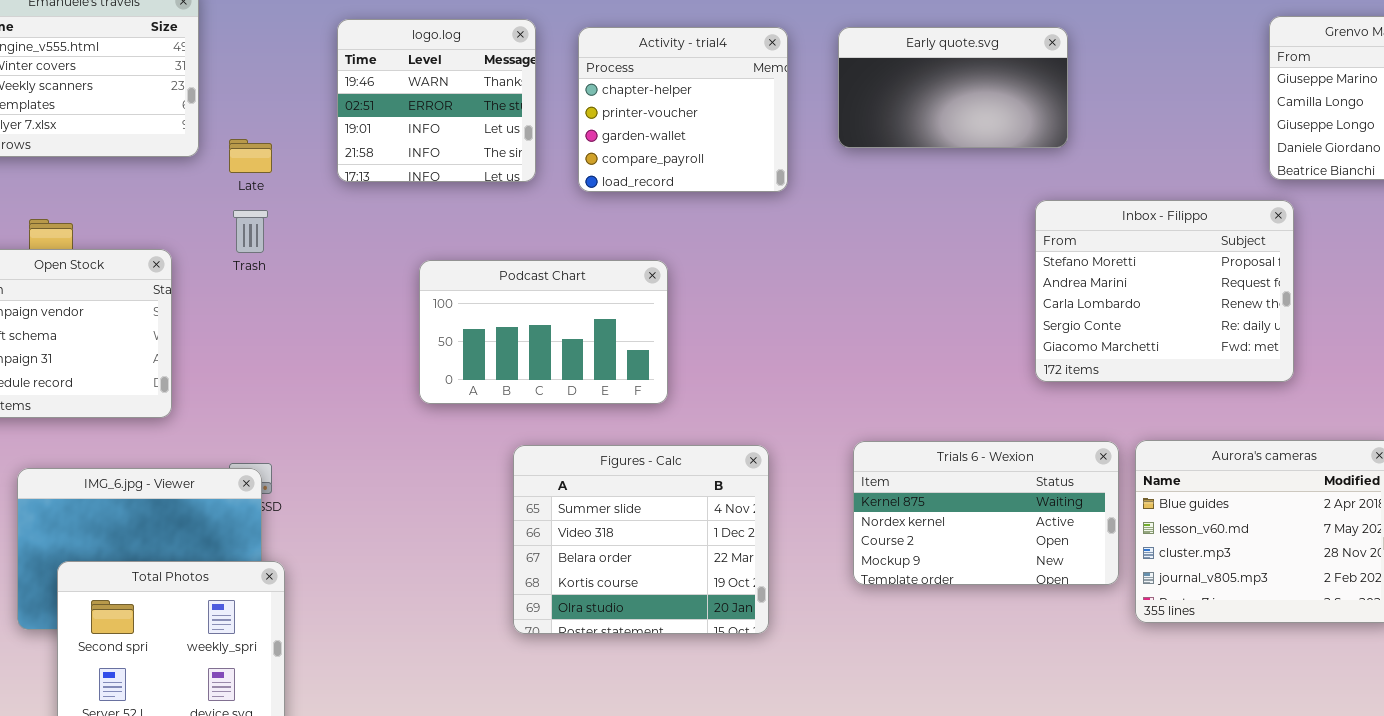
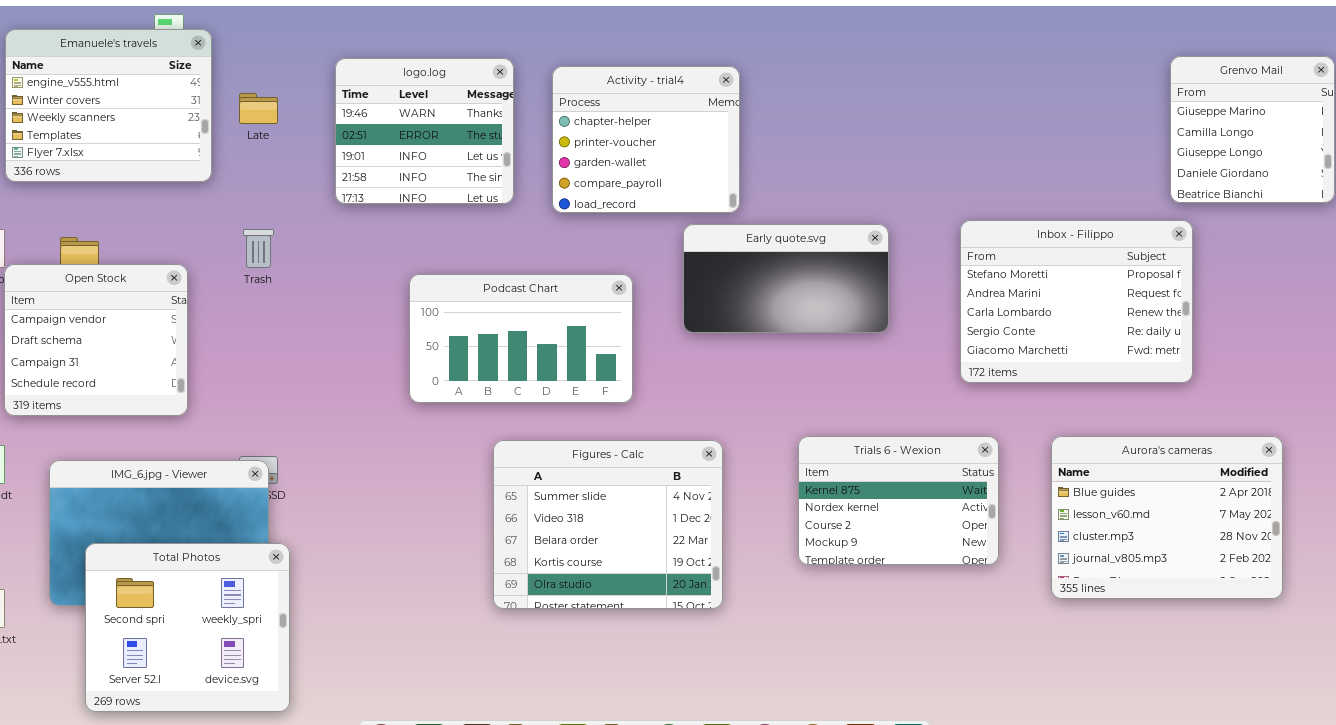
Early quote.svg: [838,27,1068,148] -> [683,224,889,333], moved
Late: [229,139,272,173] -> [239,93,278,124], moved
Trials 6 - Wexion: [853,441,1119,585] -> [798,436,999,565], resized

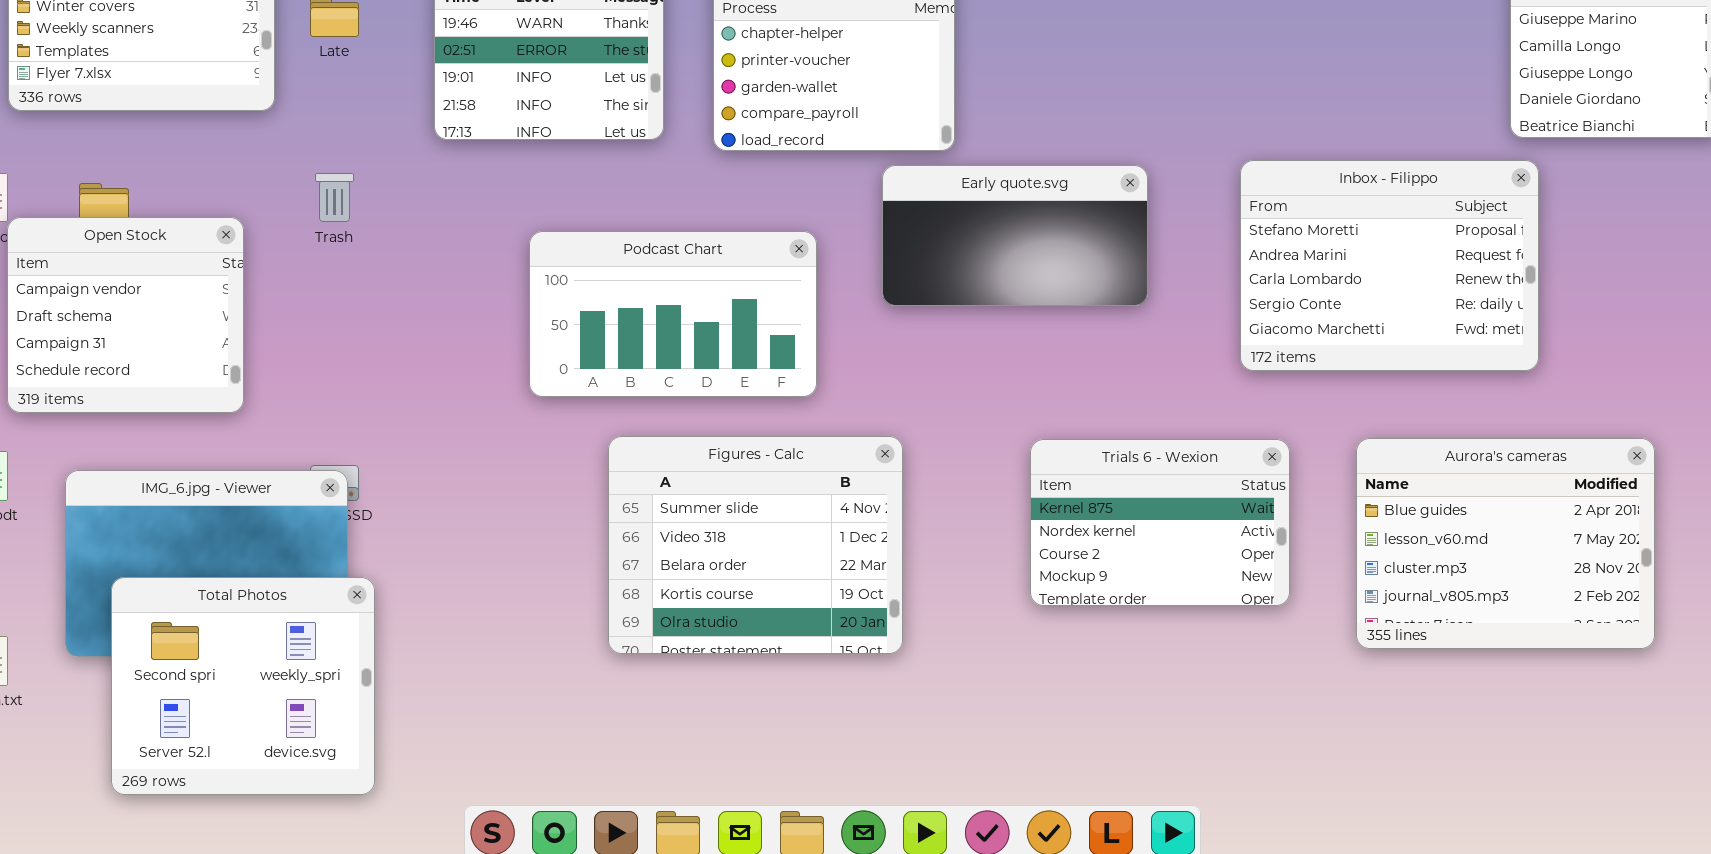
Figures - Calc: [493,440,723,609] -> [608,436,903,654], moved

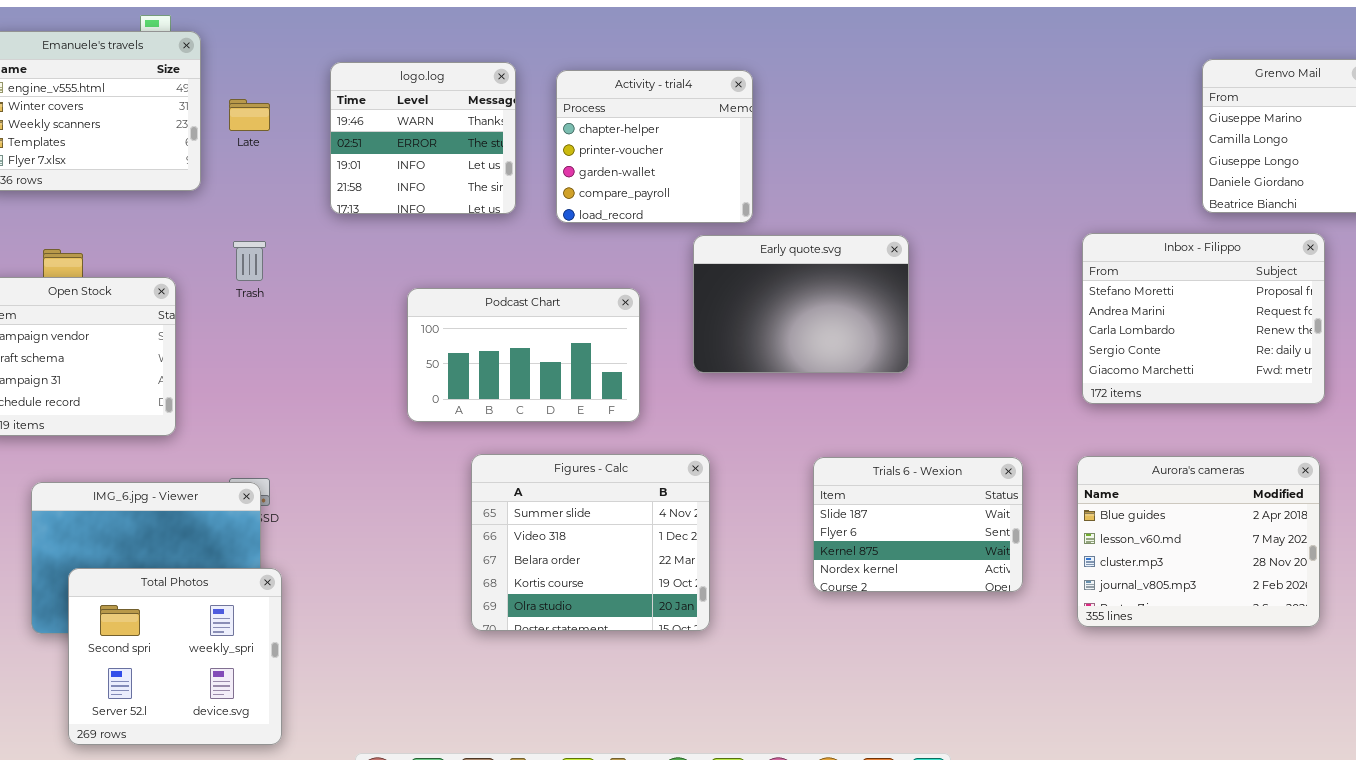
Inbox - Filippo: [1240,160,1539,371] -> [1082,233,1325,404], moved
Early quote.svg: [882,165,1148,306] -> [693,235,909,373], resized
Trials 6 - Wexion: [1030,439,1290,606] -> [813,457,1023,592], scrolled up 2 rows

